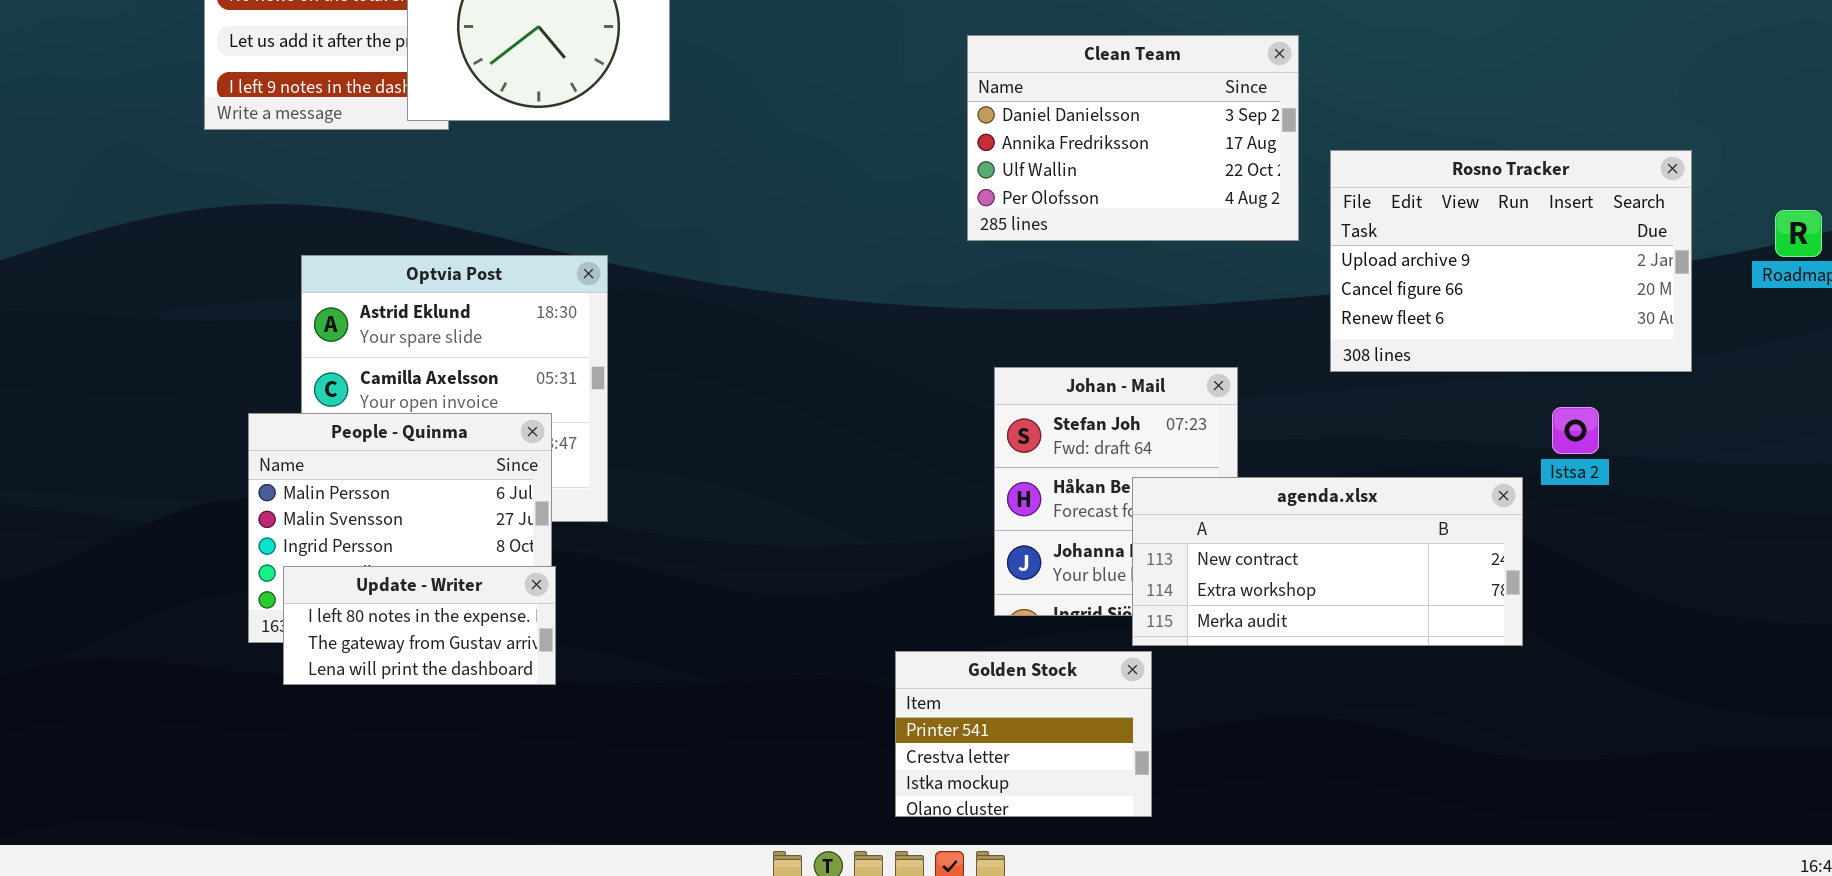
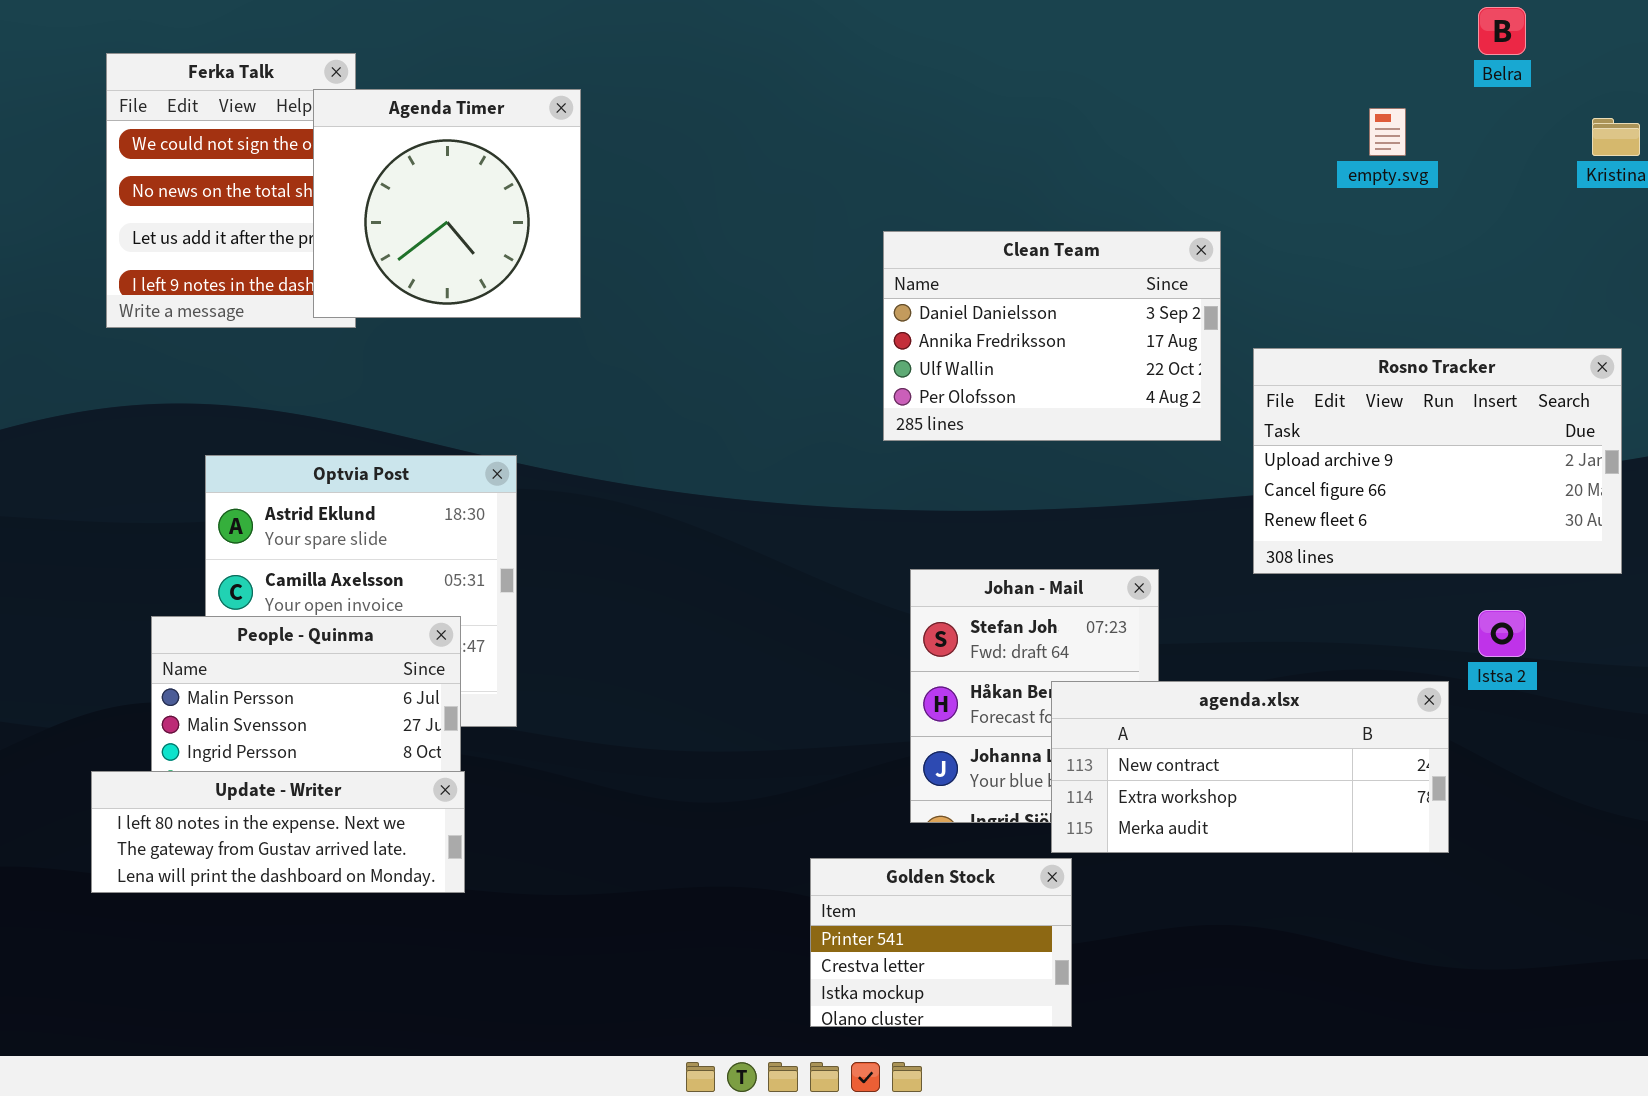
Update - Writer: [283,566,556,685] -> [91,771,465,893], resized

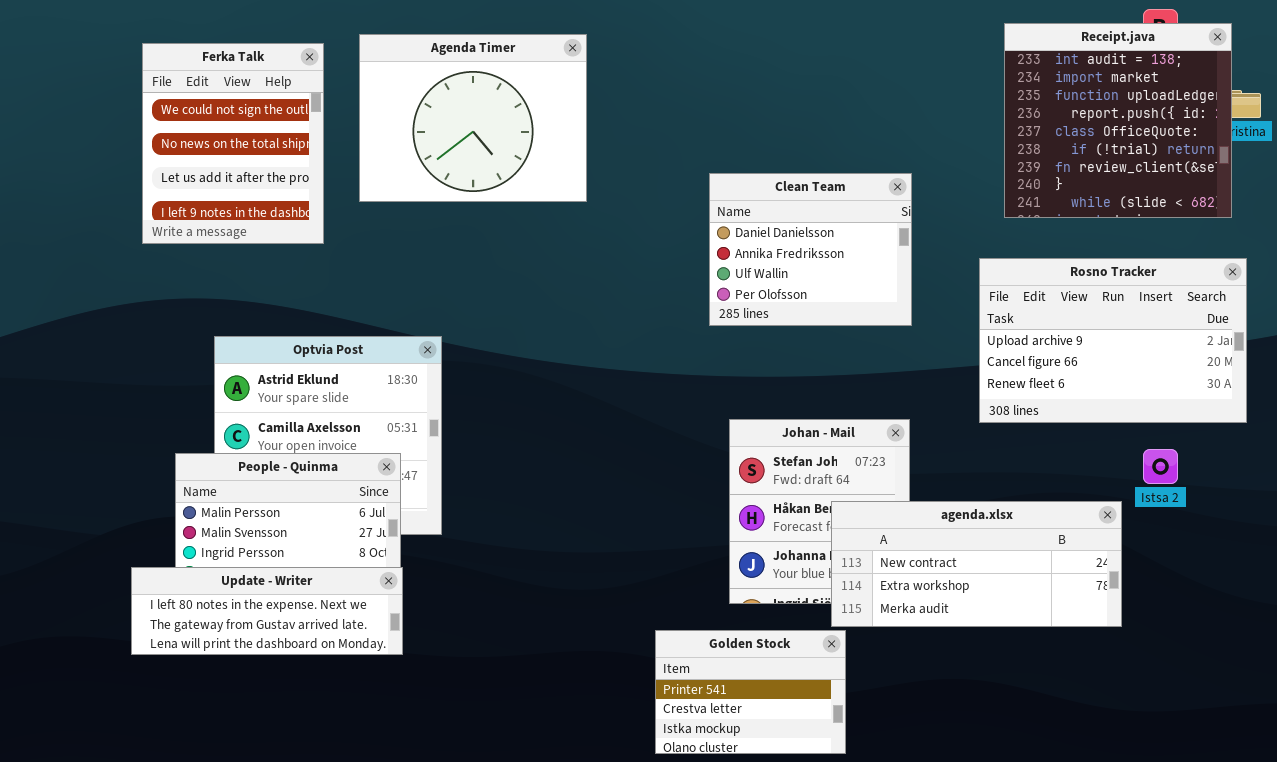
Receipt.java: none -> [1004,23,1232,218], opened
Agenda Timer: [313,89,581,318] -> [359,34,587,202], moved, resized
Clean Team: [883,231,1221,441] -> [709,173,912,326], resized

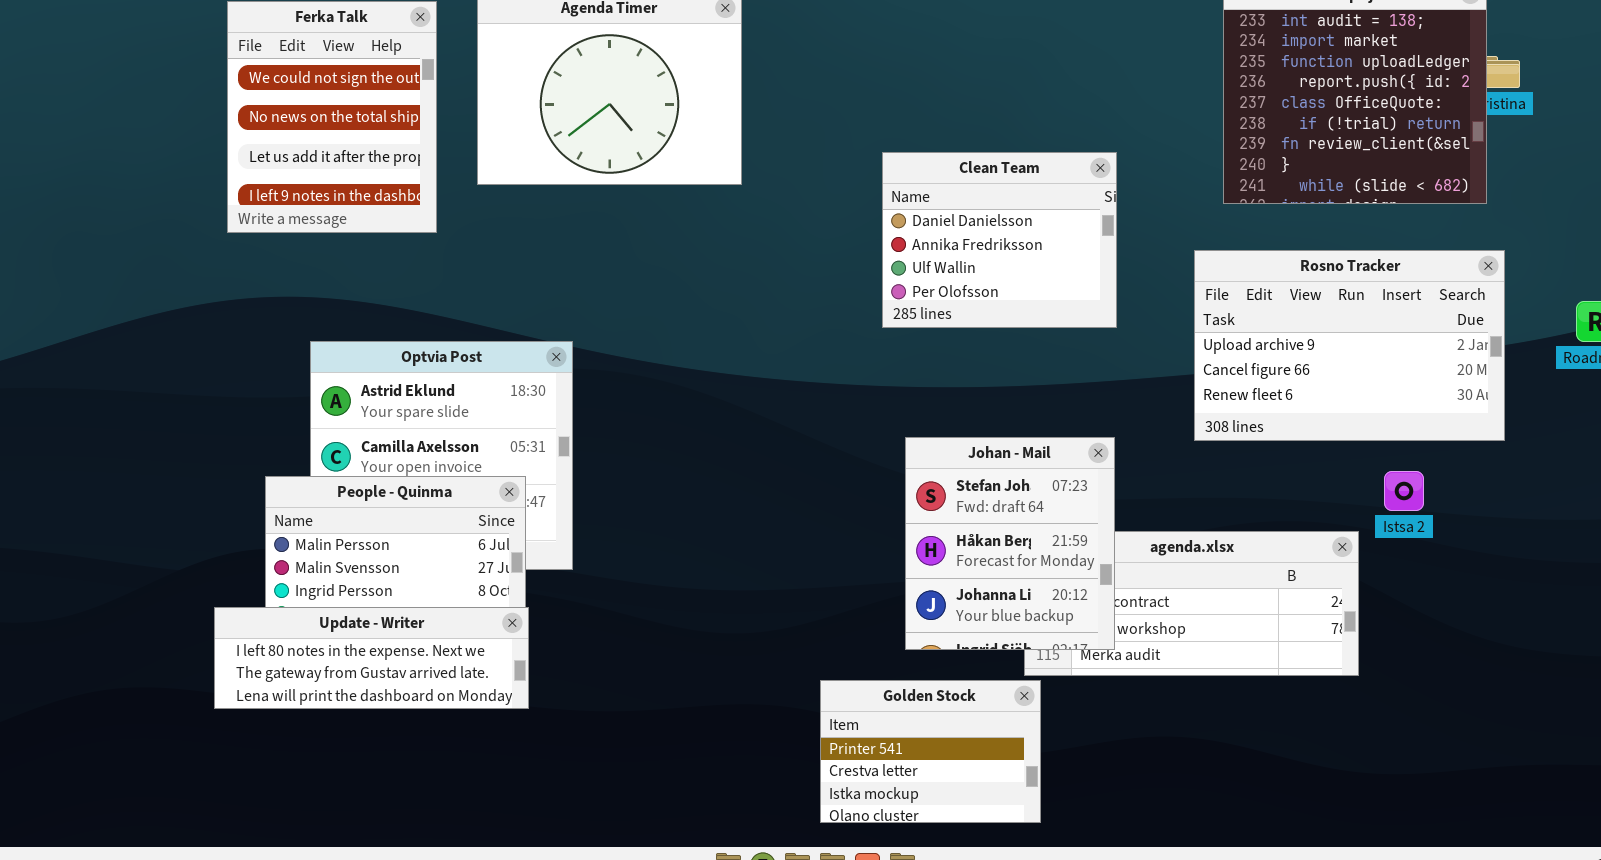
Johan - Mail: [729,419,910,604] -> [905,437,1115,650], raised

